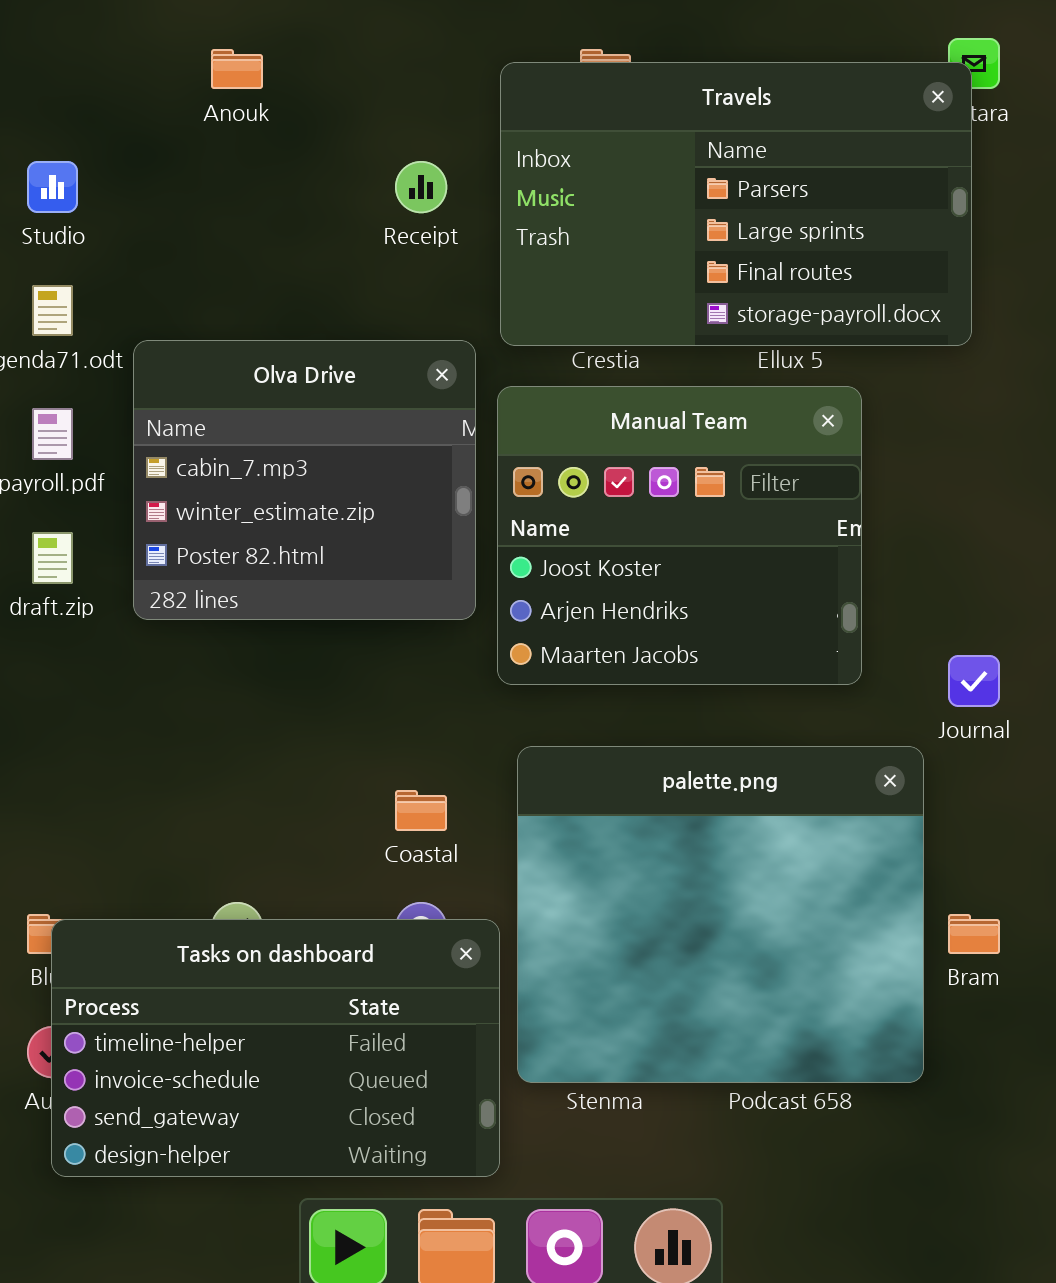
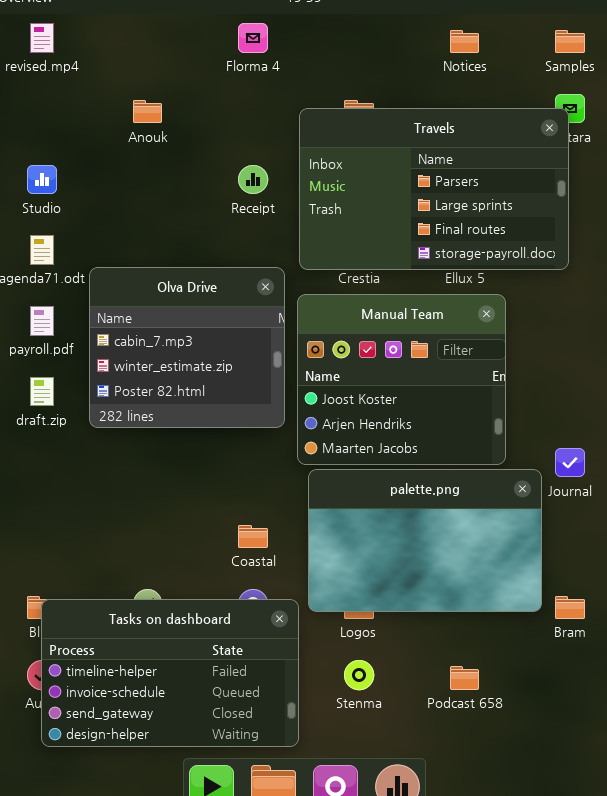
palette.png: [517,746,924,1083] -> [308,469,542,612], moved, resized

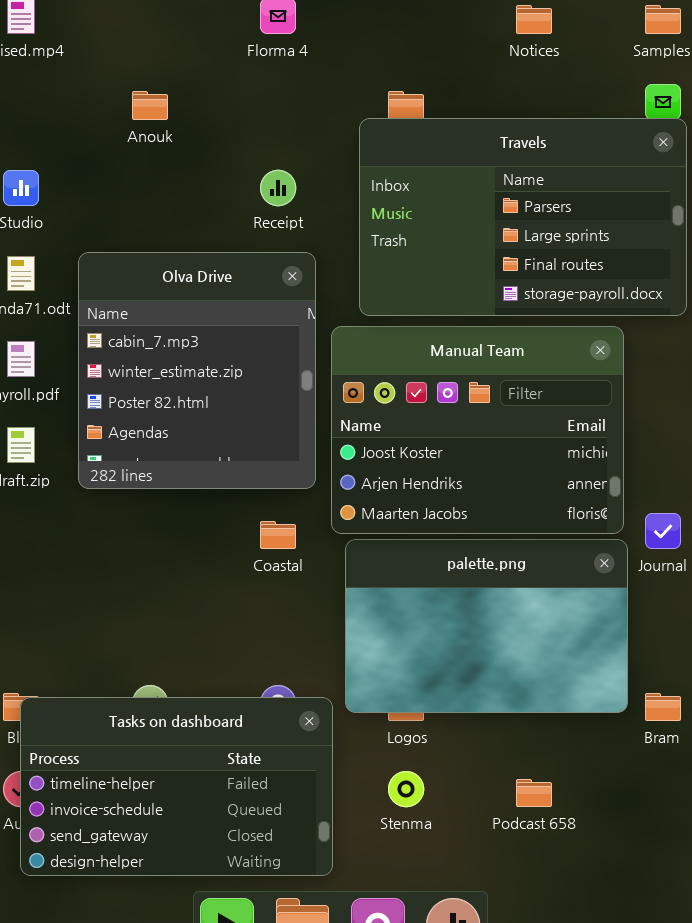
Travels: [299,108,569,270] -> [359,118,687,316], moved
Olva Drive: [89,267,285,428] -> [78,252,316,489], resized
Manual Team: [297,294,506,465] -> [331,326,624,534], resized
Coastal: [238,525,268,548] -> [260,521,296,549], moved

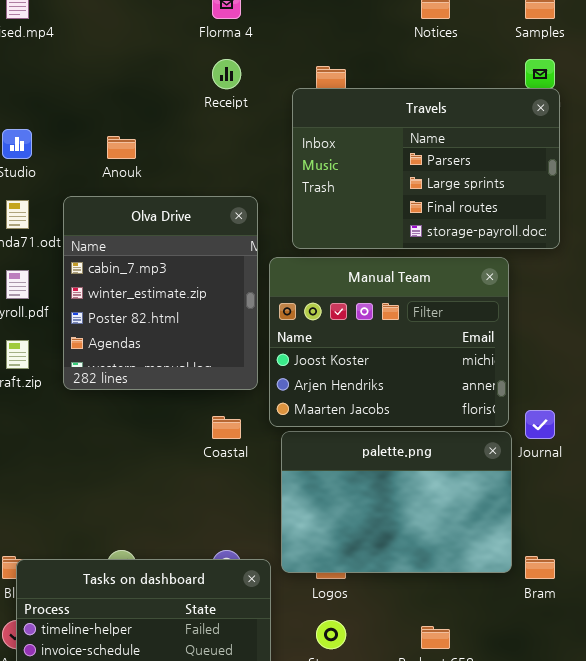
Anouk: [132,91,168,120] -> [107,136,136,159], moved
Receipt: [260,170,296,206] -> [212,59,241,89], moved

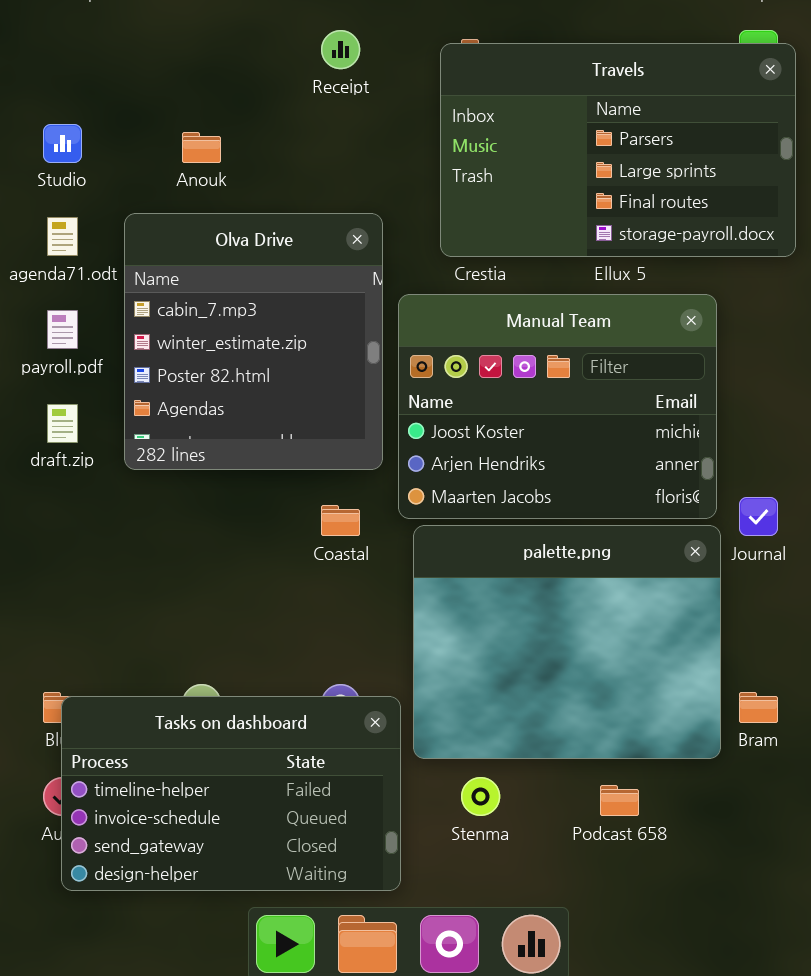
Travels: [292,88,560,249] -> [440,43,796,257], moved
palette.png: [281,431,512,573] -> [413,525,721,759], resized

